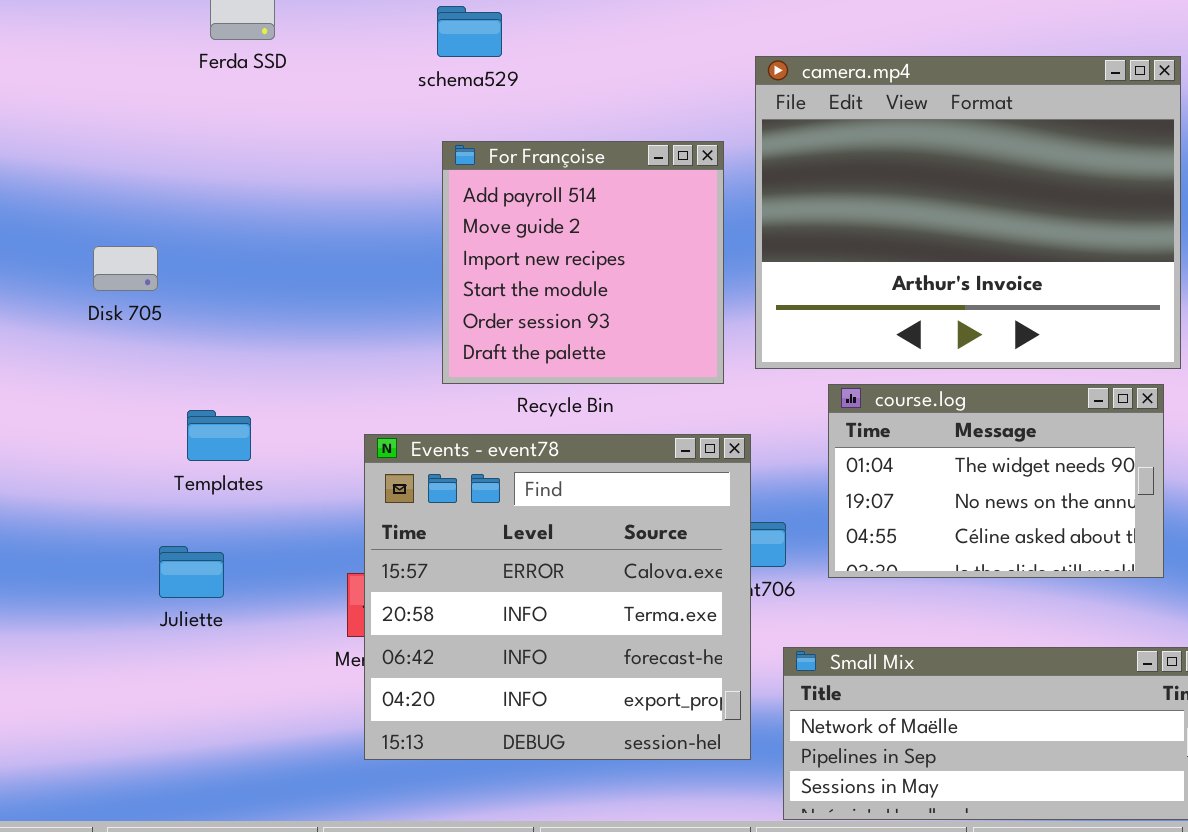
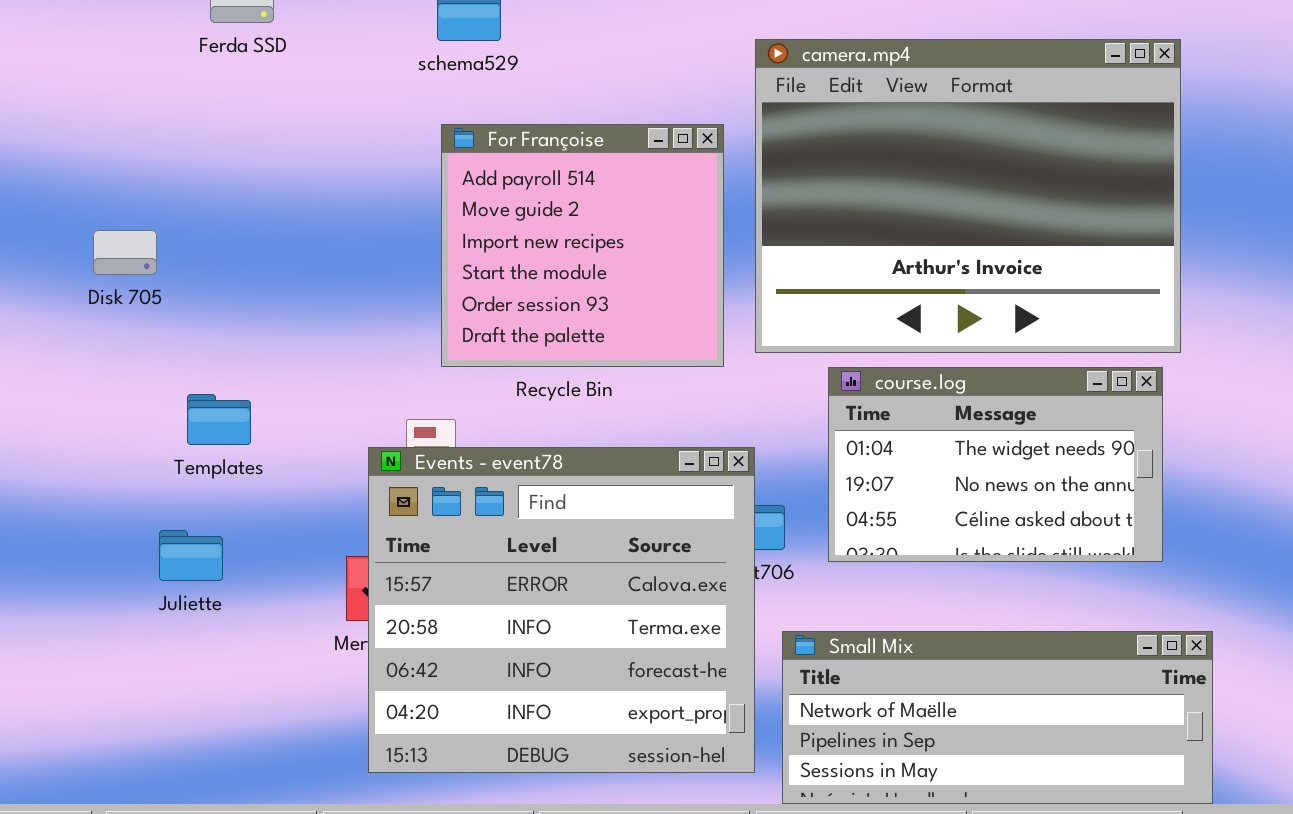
Events - event78: [364,434,751,760] -> [368,447,755,773], moved

